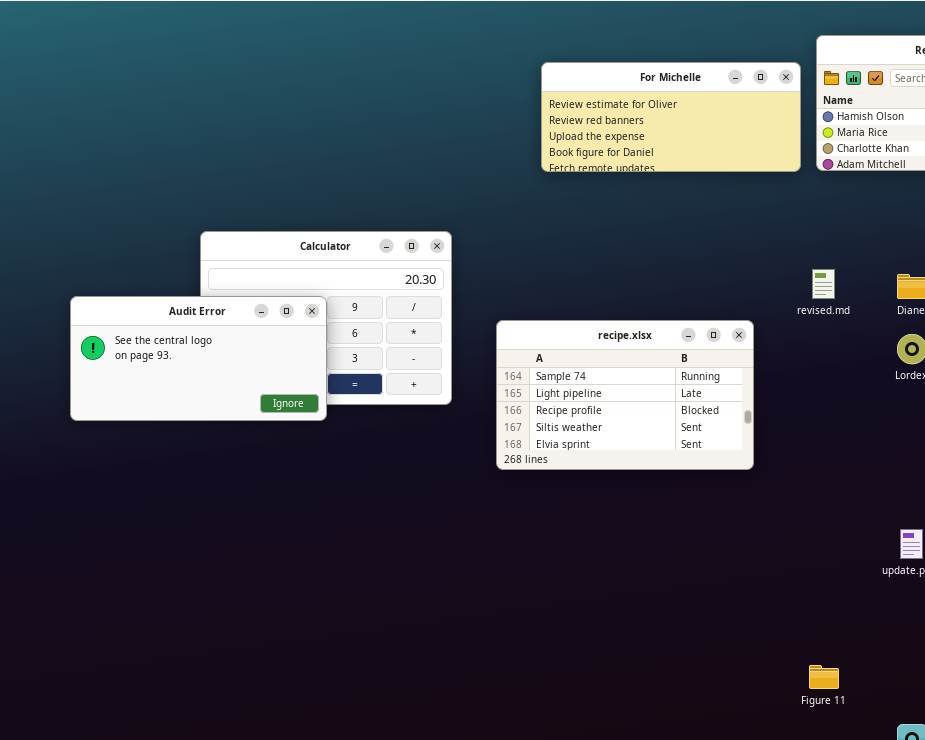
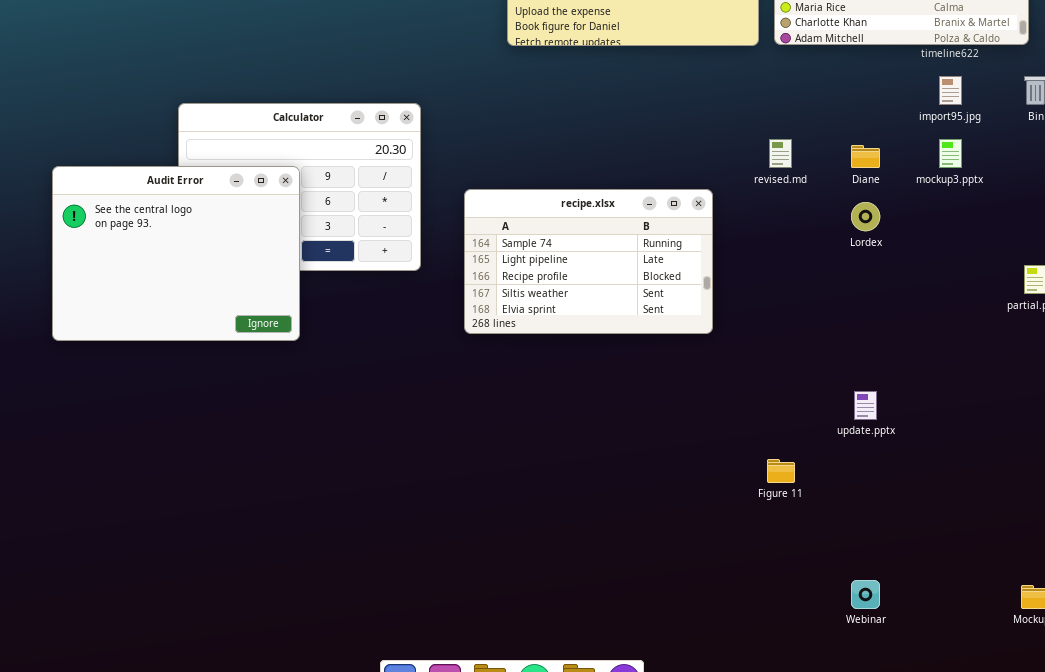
Audit Error: [70,296,327,421] -> [52,166,300,341], resized
Figure 11: [809,665,839,689] -> [767,459,795,483], moved

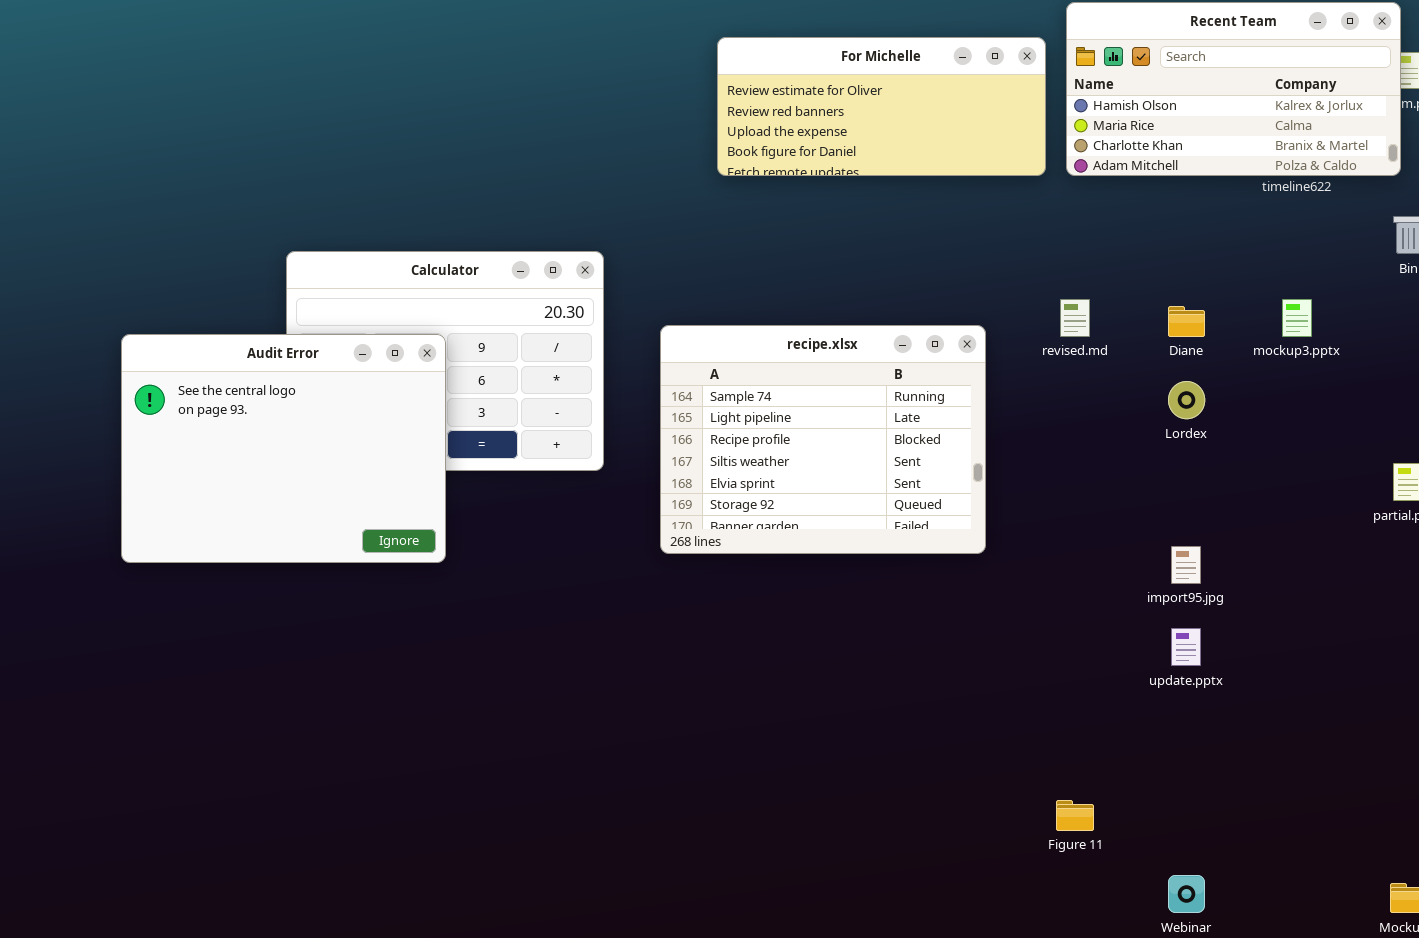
import95.jpg: [939,76,962,105] -> [1171,546,1201,584], moved
recipe.xlsx: [464,189,713,334] -> [660,325,986,554], resized
Figure 11: [767,459,795,483] -> [1056,800,1094,831], moved

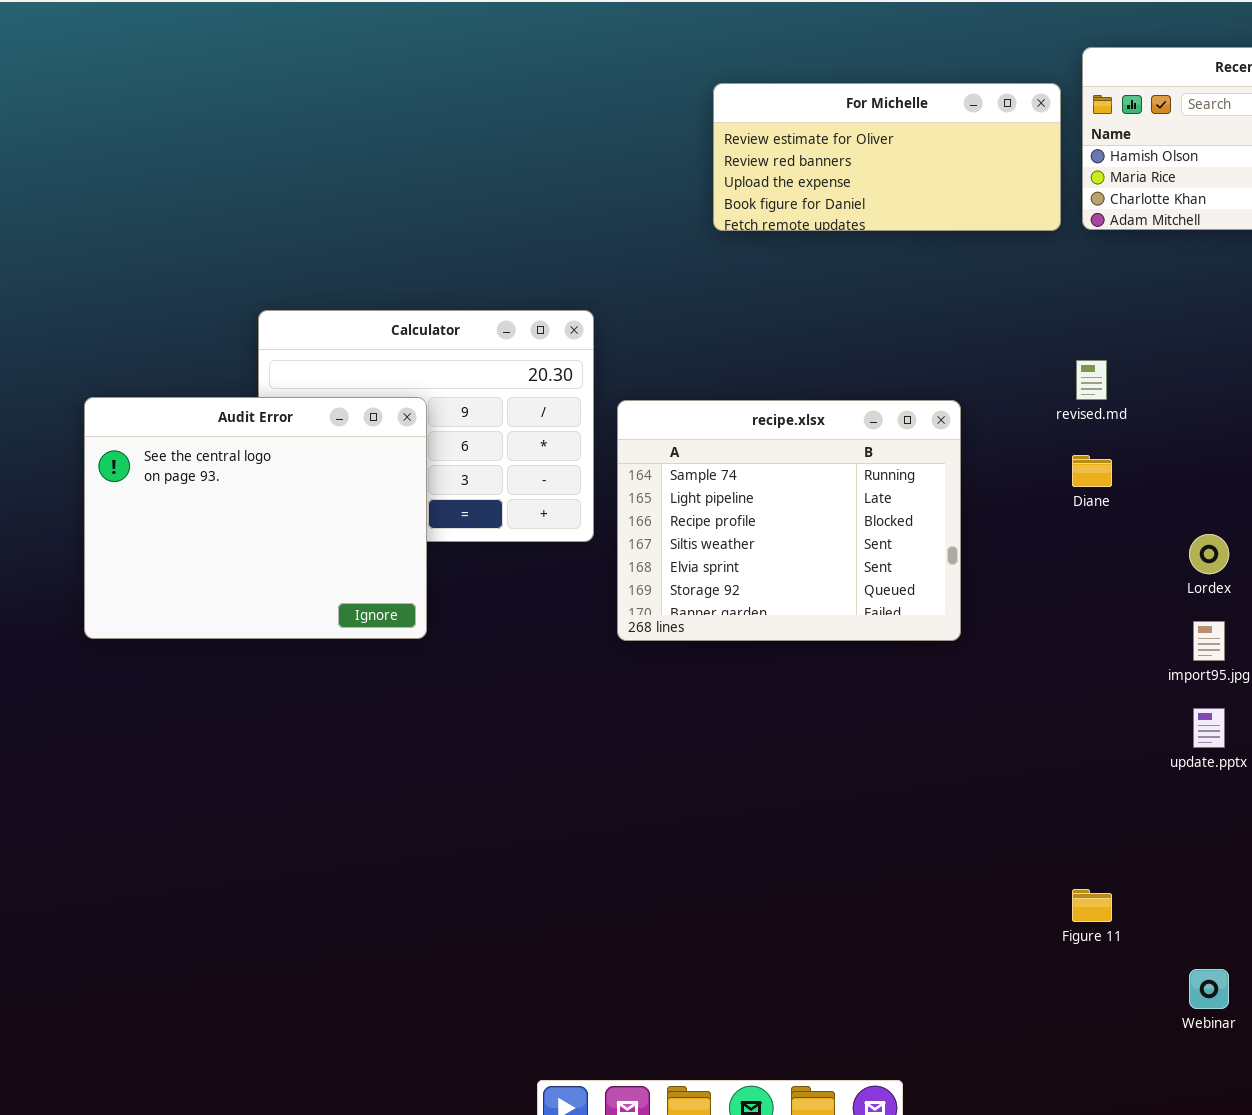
Diane: [1168,306,1205,337] -> [1072,455,1112,487], moved
recipe.xlsx: [660,325,986,554] -> [617,400,961,641], moved
Lordex: [1168,381,1205,419] -> [1189,534,1229,574], moved

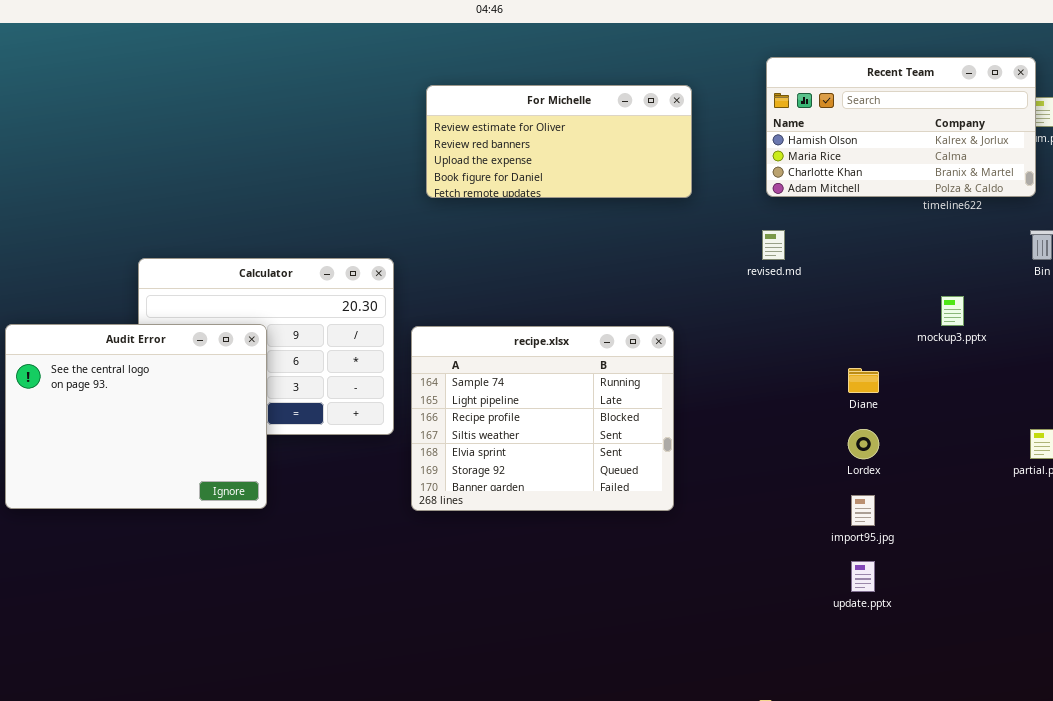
For Michelle: [713,83,1061,231] -> [426,85,692,198], moved
revised.md: [1076,360,1107,400] -> [762,230,785,260], moved
Diane: [1072,455,1112,487] -> [848,368,879,393], moved

